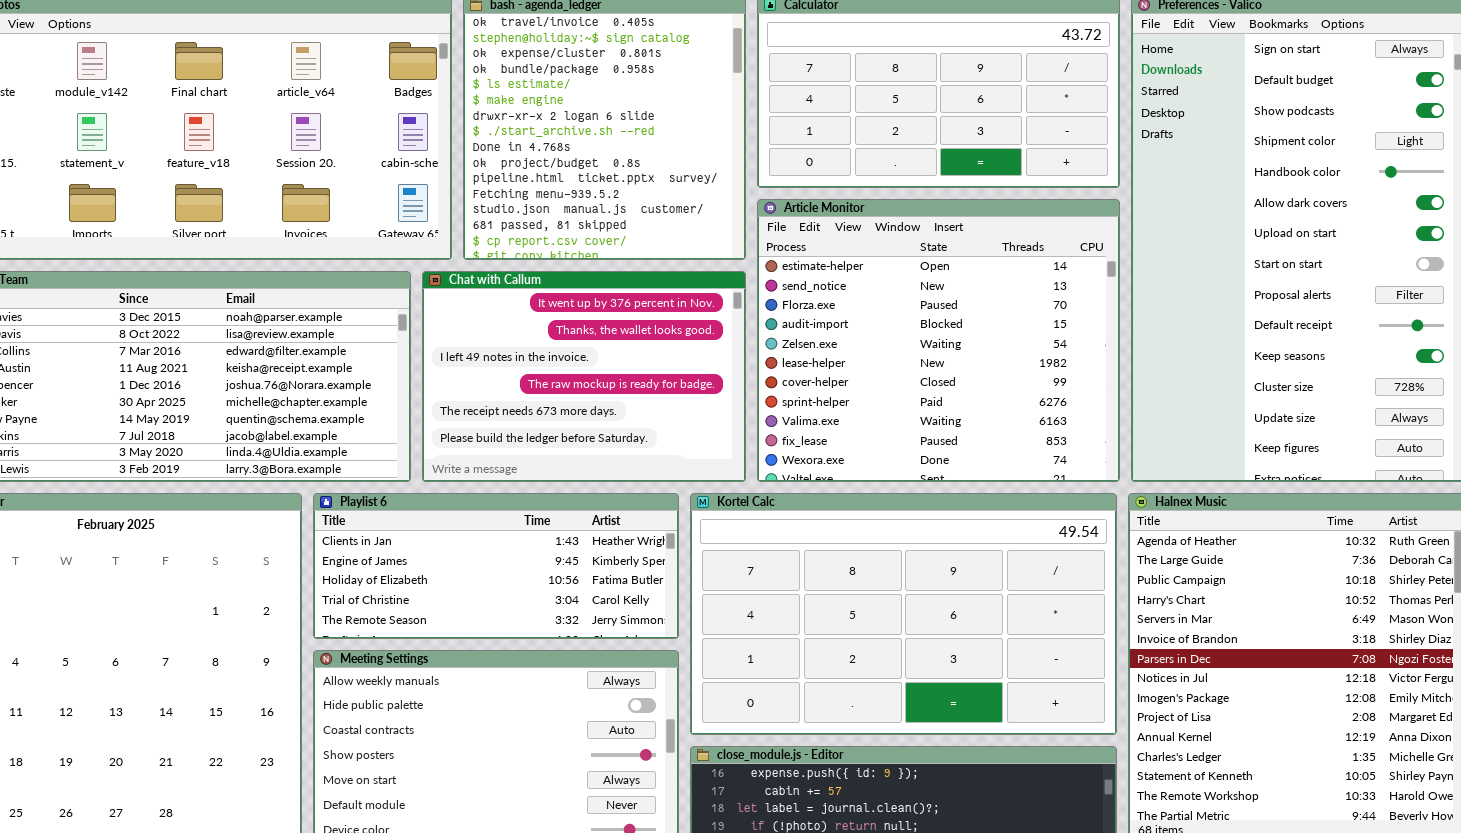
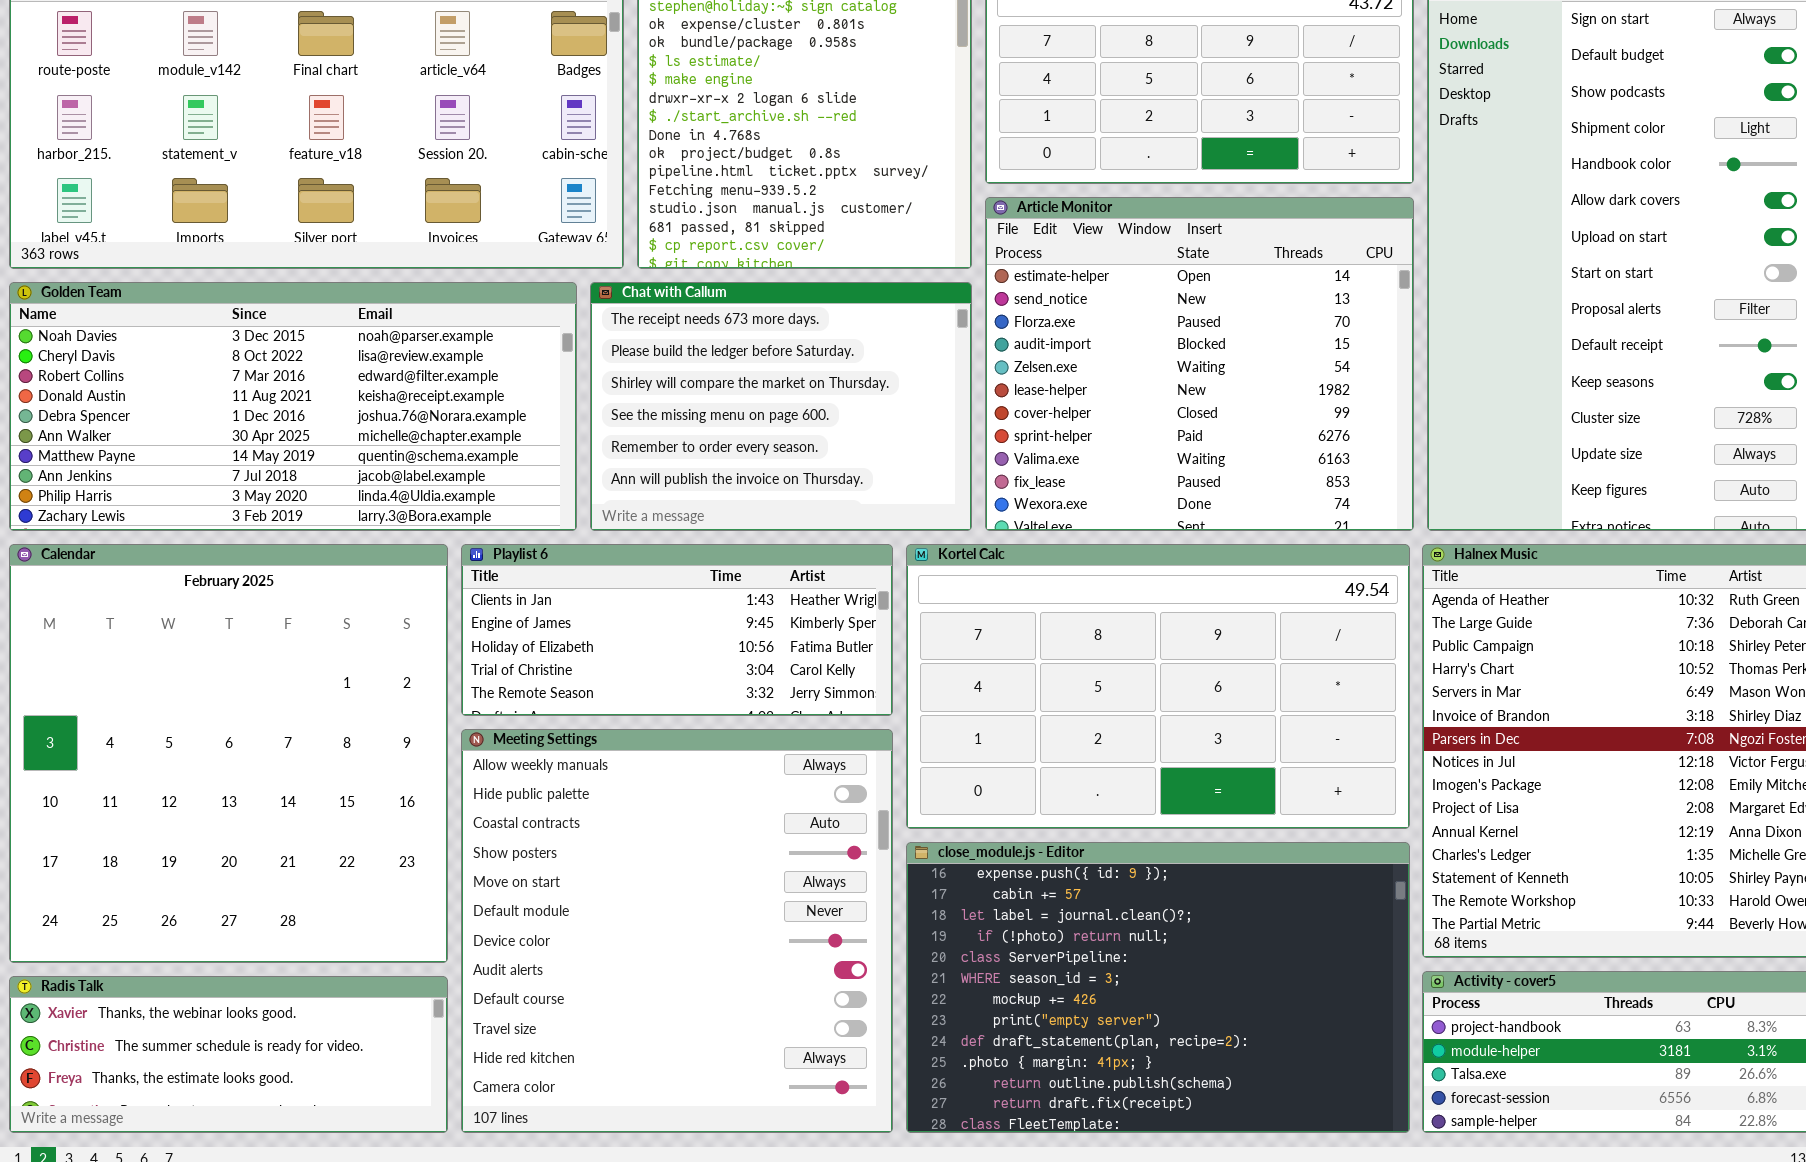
Chat with Callum: [422,271,746,482] -> [590,282,972,531], scrolled down 4 rows

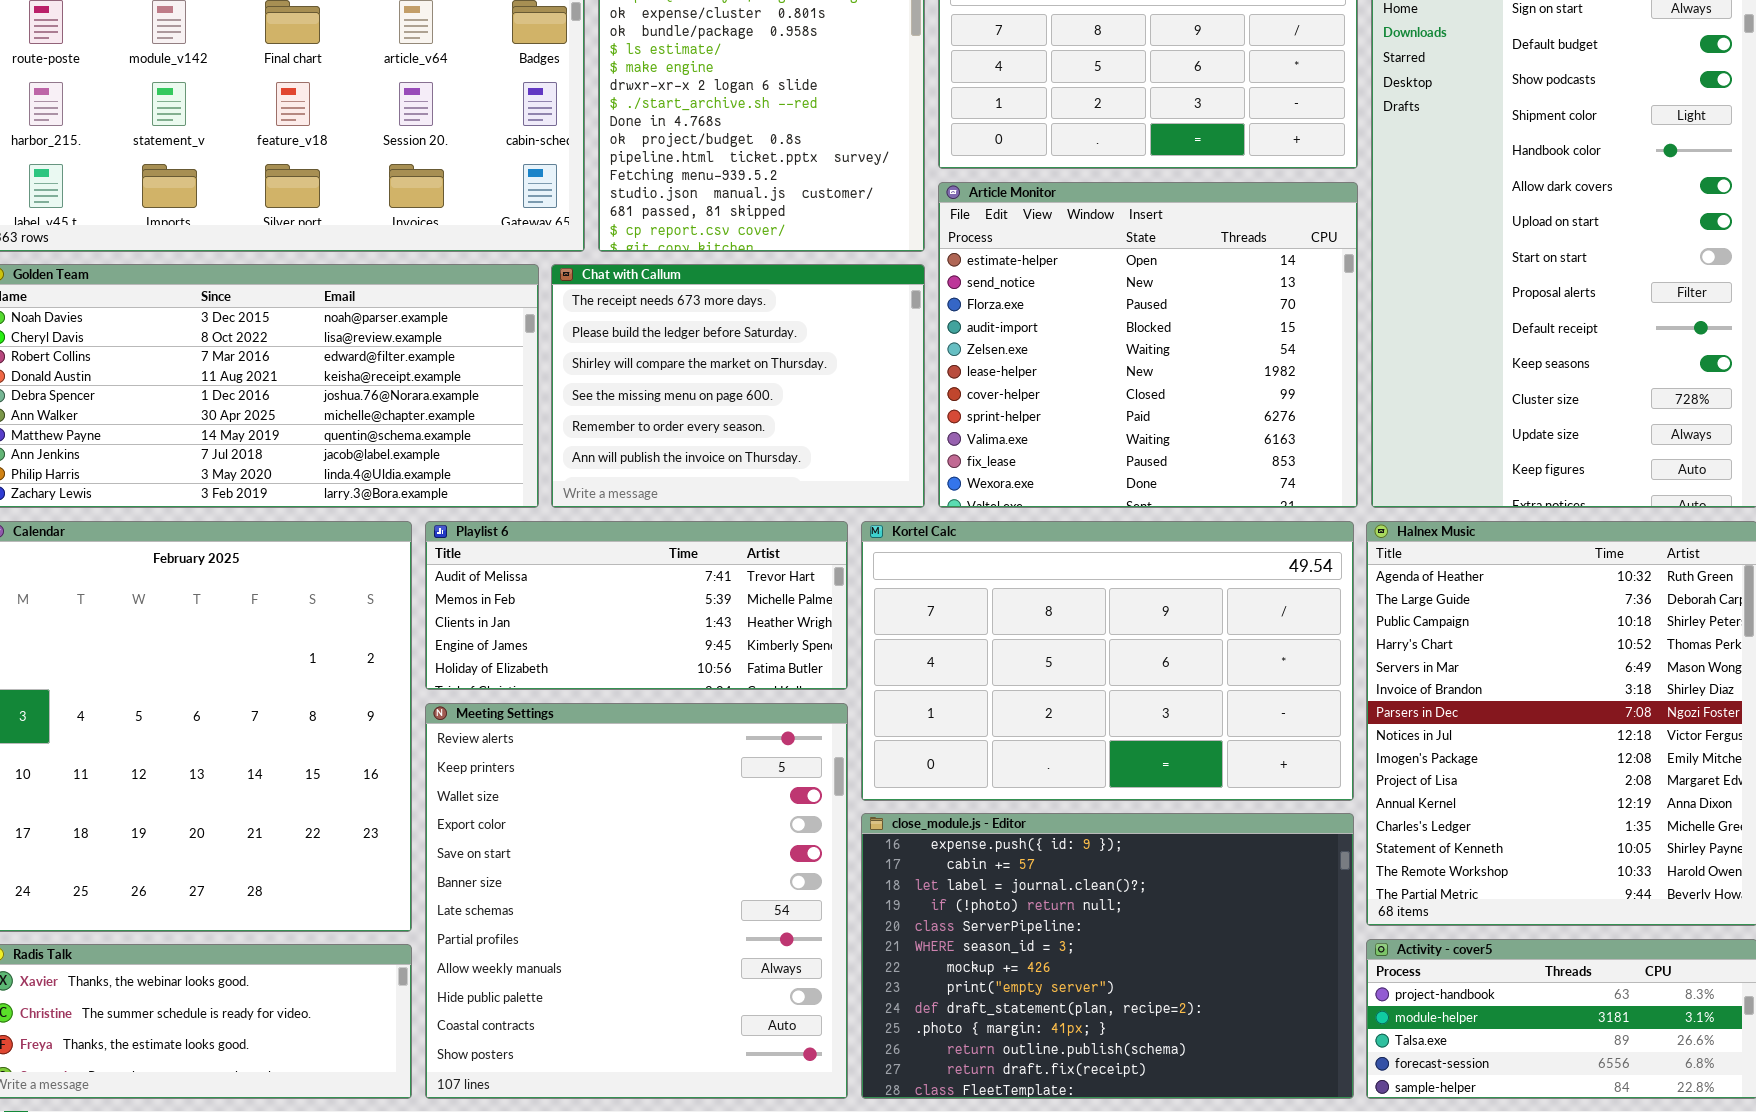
Playlist 6: [461,544,893,716] -> [425,521,848,690], scrolled up 2 rows
Meeting Settings: [461,729,893,1133] -> [425,703,848,1099], scrolled up 8 rows

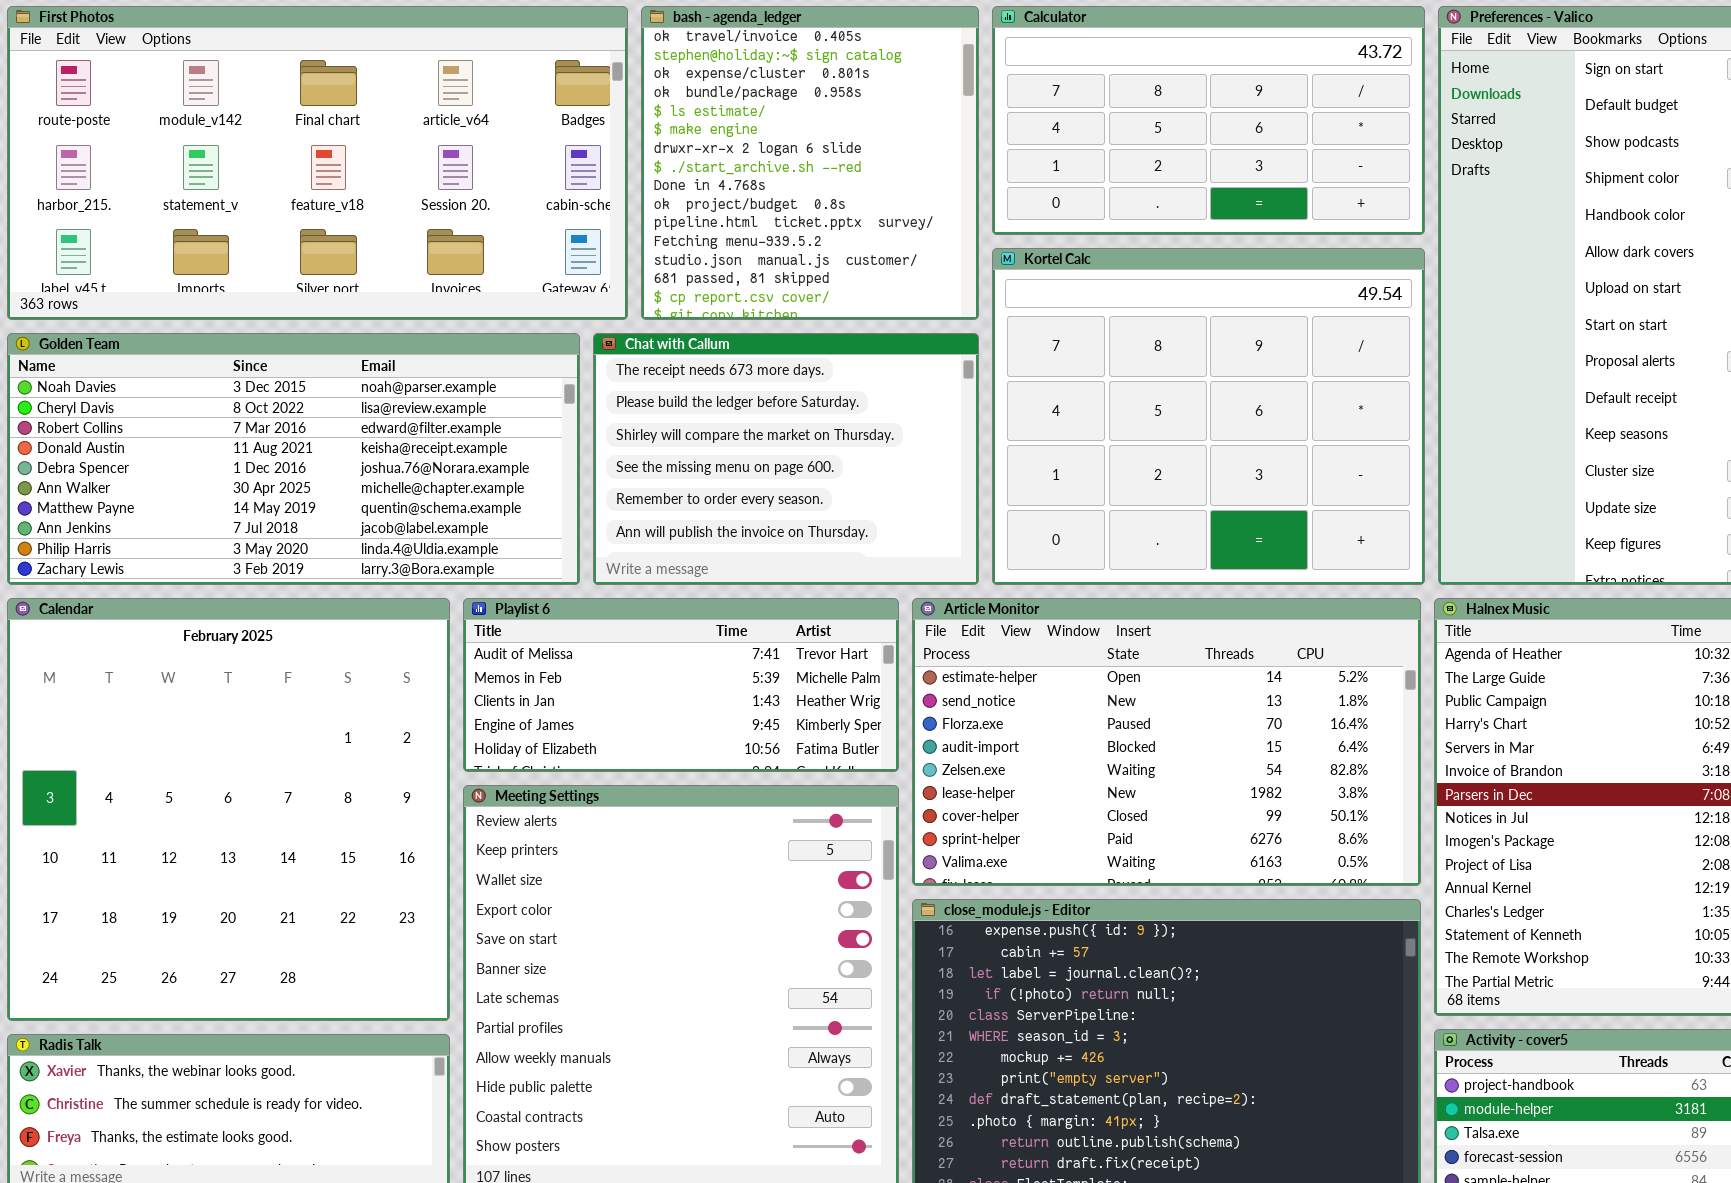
Article Monitor: [938,182,1358,508] -> [912,598,1421,886], moved, resized
Kortel Calc: [861,521,1354,801] -> [992,248,1425,585], moved, resized

